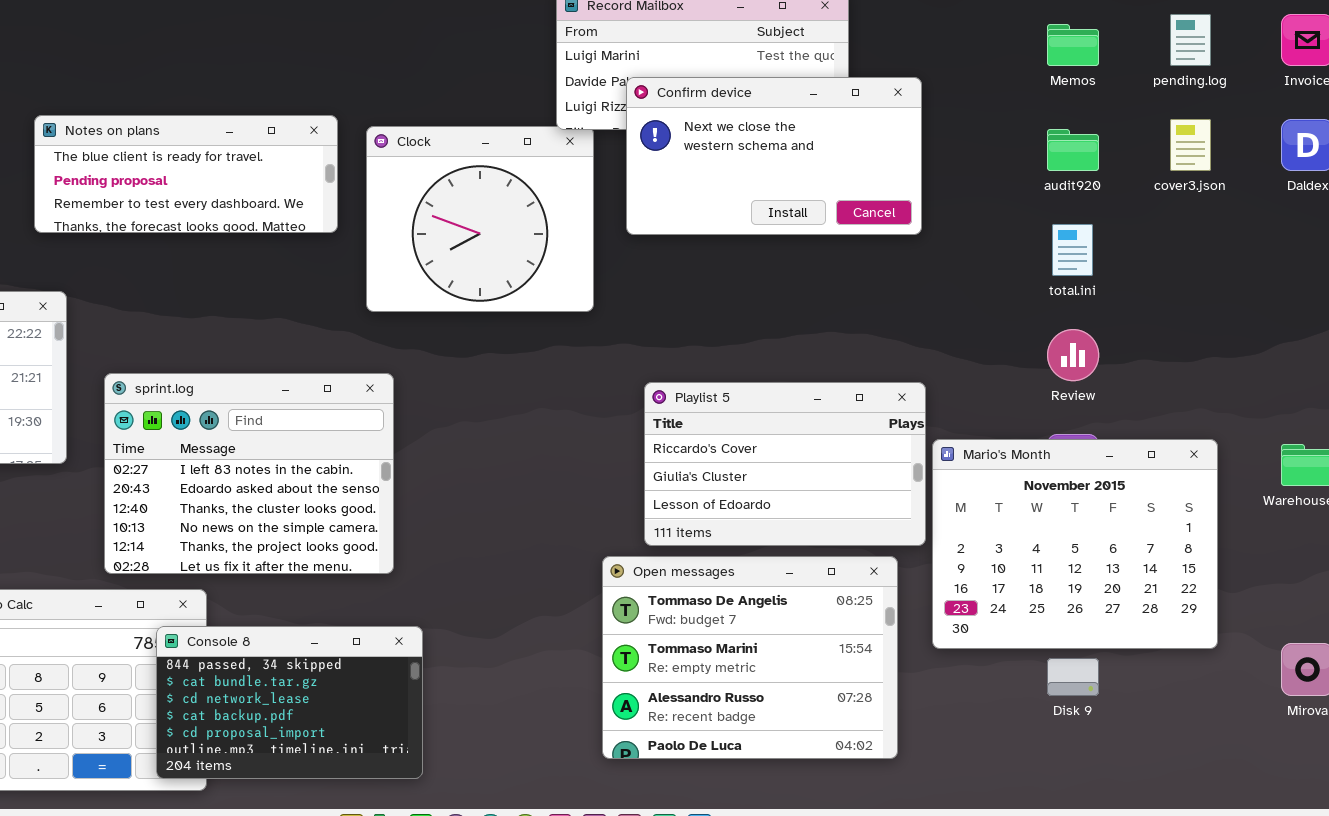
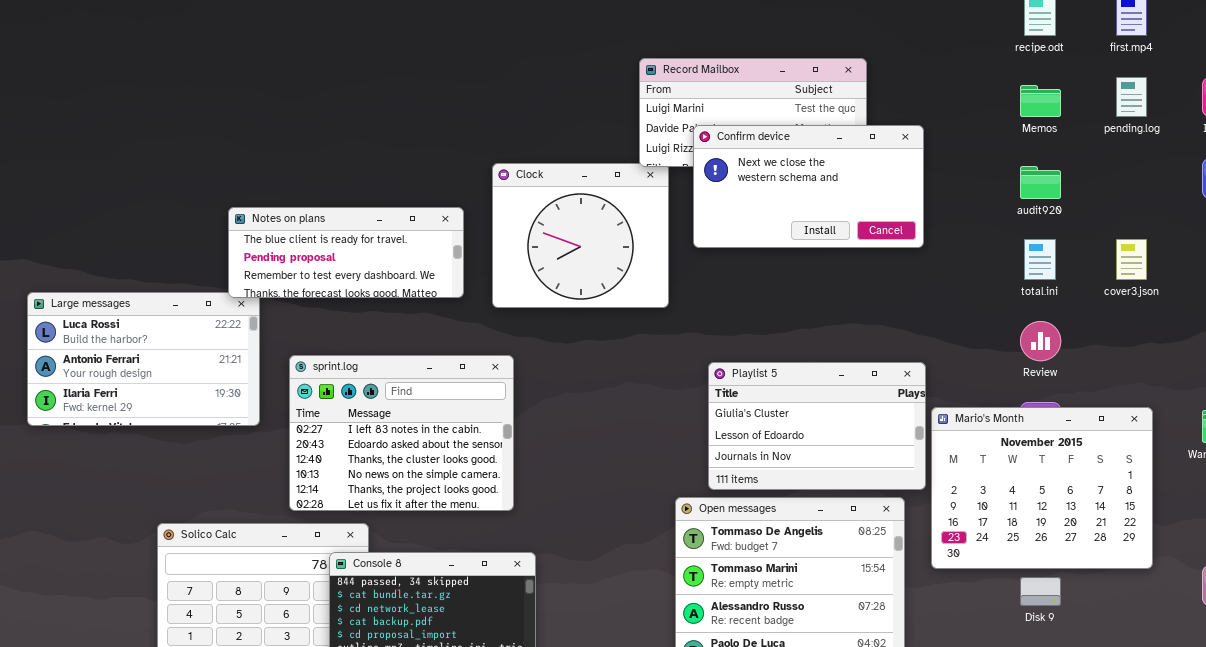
Notes on plans: [34,115,338,233] -> [228,207,464,298], moved
cover3.json: [1170,119,1211,171] -> [1116,239,1147,280], moved
Playlist 5: [644,382,926,546] -> [708,362,926,490], scrolled down 1 row

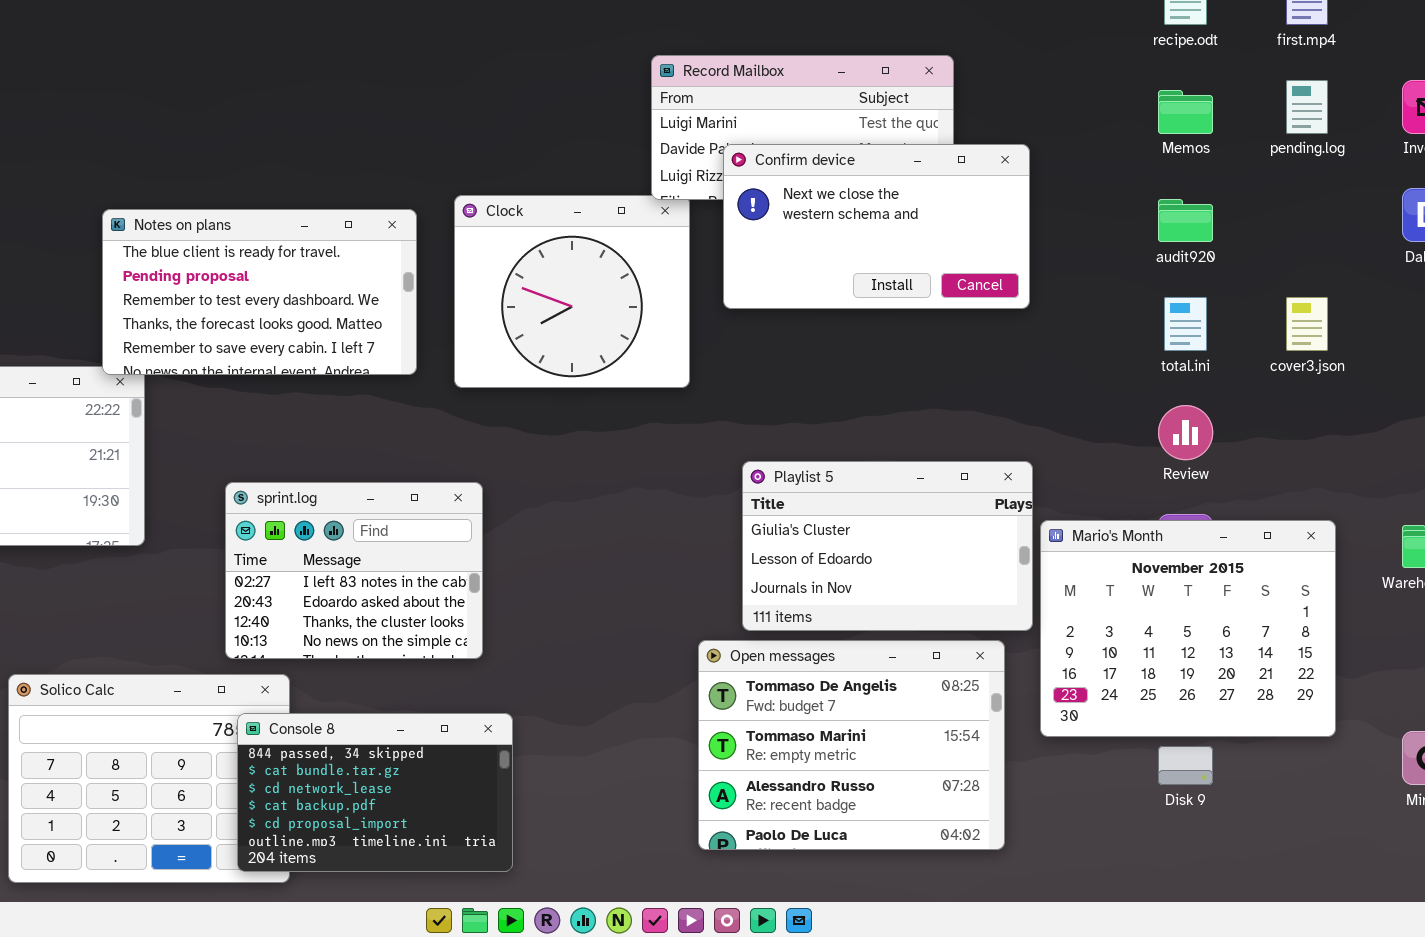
Notes on plans: [228,207,464,298] -> [102,209,417,375], resized
sprint.log: [289,355,514,511] -> [225,482,483,659], resized

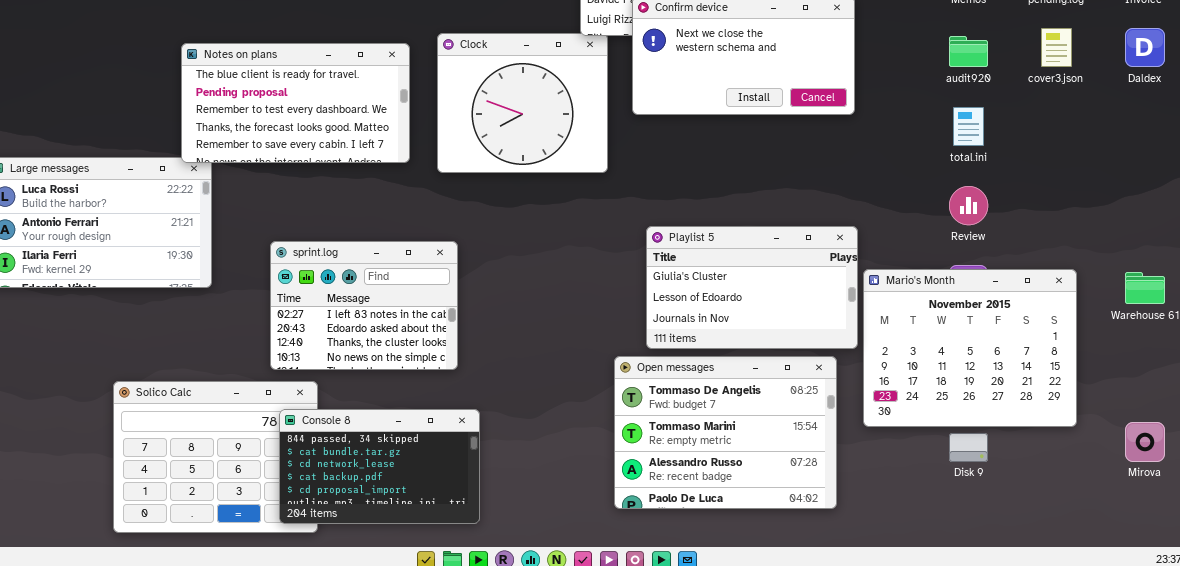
cover3.json: [1286,297,1328,351] -> [1041,28,1072,67], moved

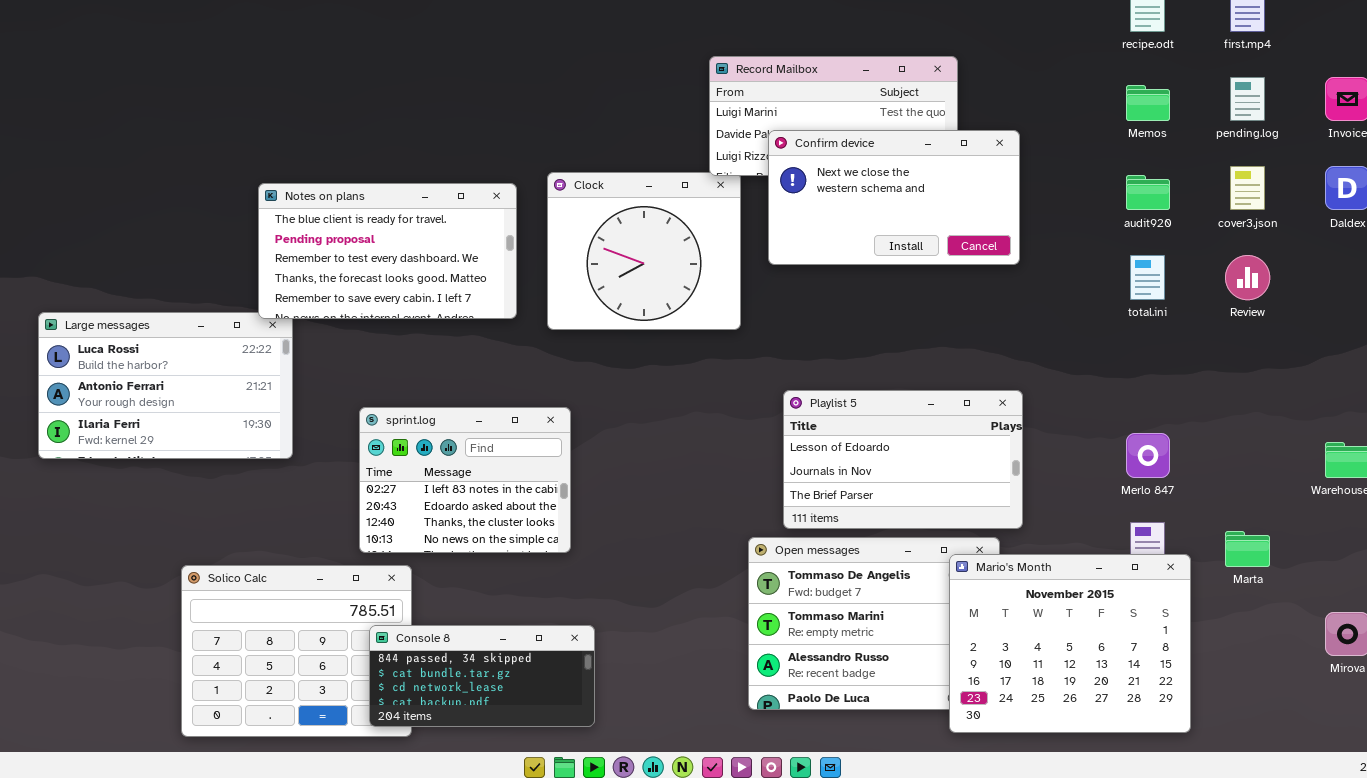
Review: [949,186,988,225] -> [1225,255,1270,300], moved
Playlist 5: [646,226,858,349] -> [783,390,1023,529], scrolled down 1 row
Mario's Month: [863,269,1077,427] -> [949,554,1191,733], moved
Console 8: [279,409,480,524] -> [369,625,595,727], resized

